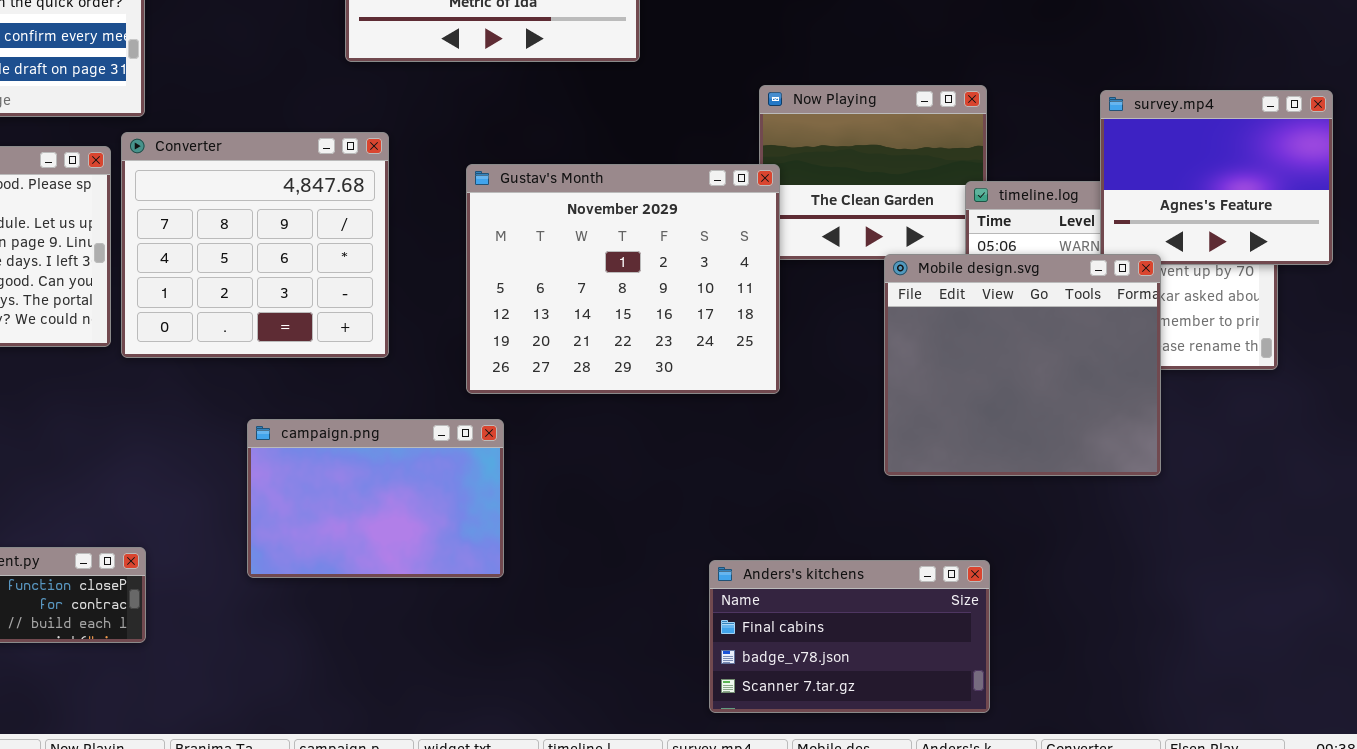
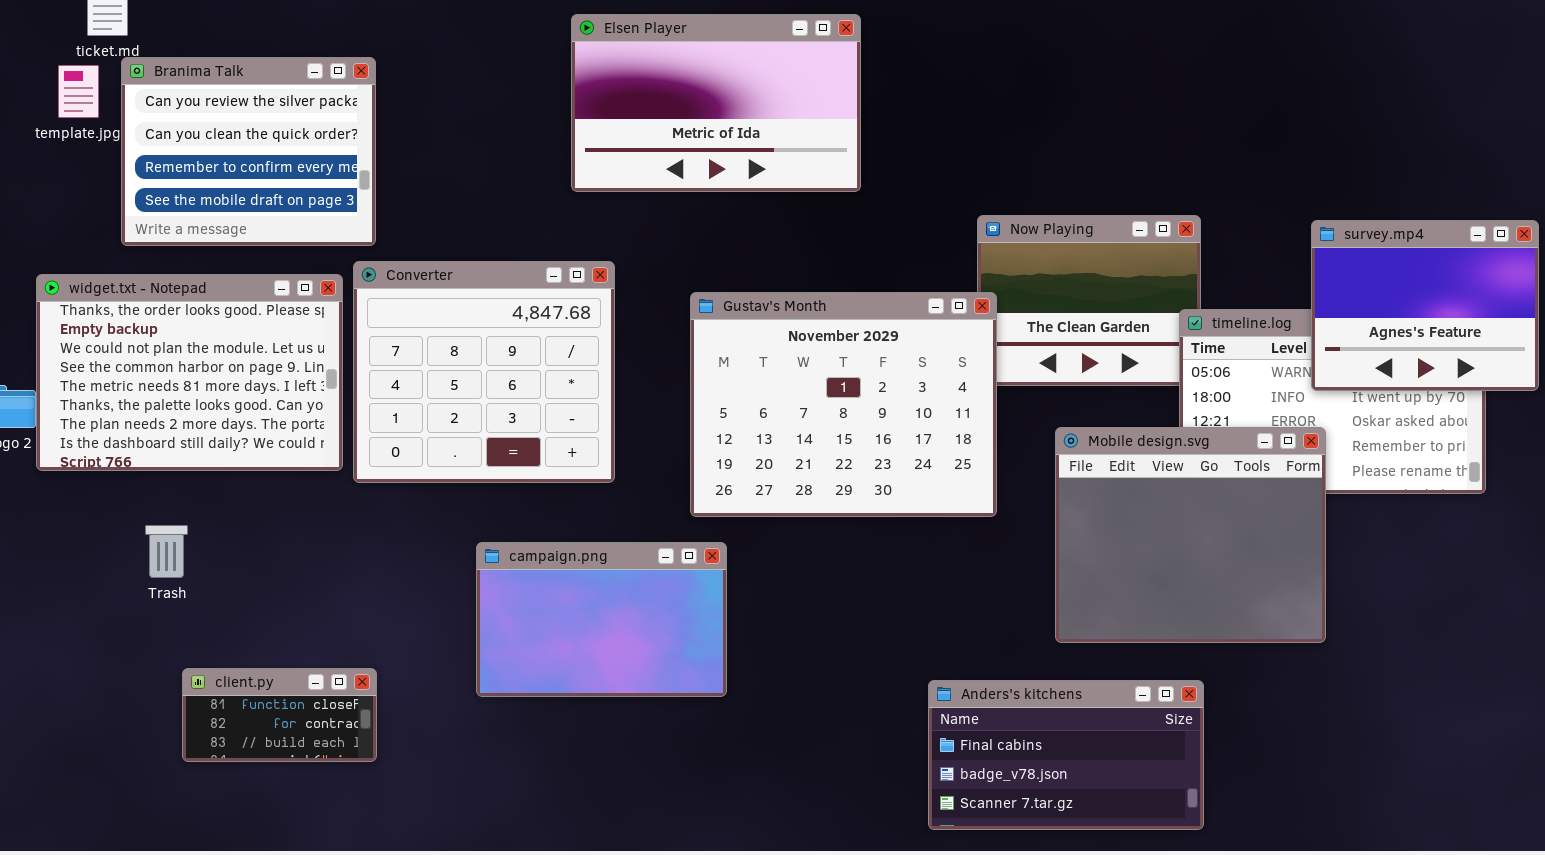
Mobile design.svg: [884,254,1161,476] -> [1055,427,1326,643], moved

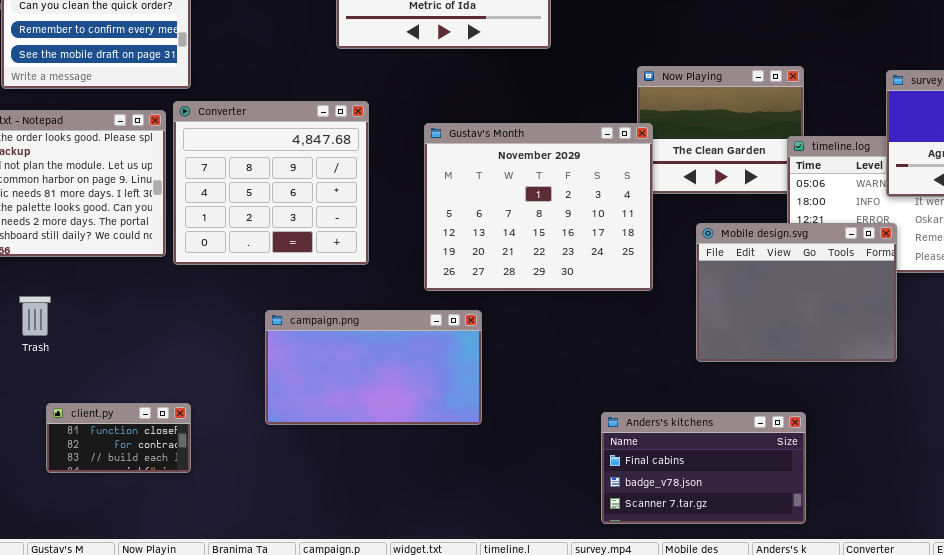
Mobile design.svg: [1055,427,1326,643] -> [696,223,897,362], resized
campaign.png: [476,542,727,697] -> [265,310,482,425], resized

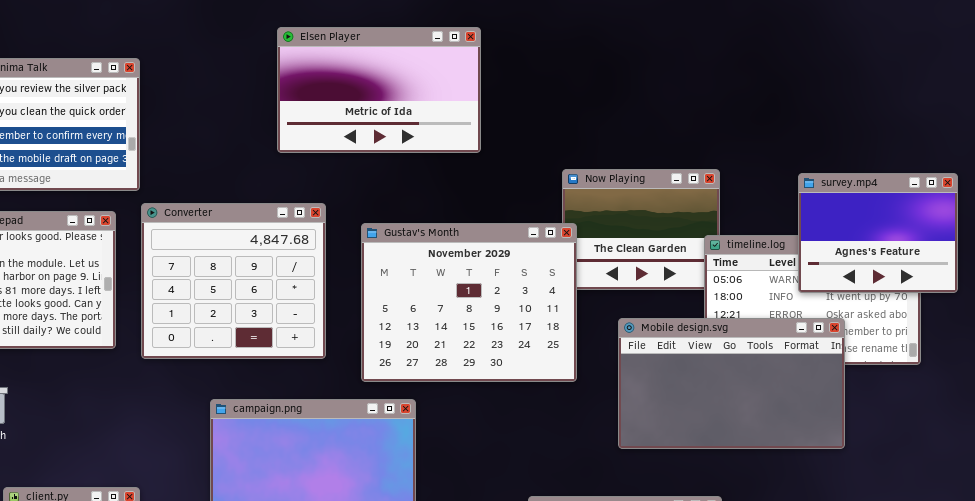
Converter: [173,101,369,265] -> [141,203,326,359], moved
Mobile design.svg: [696,223,897,362] -> [618,318,845,449], resized

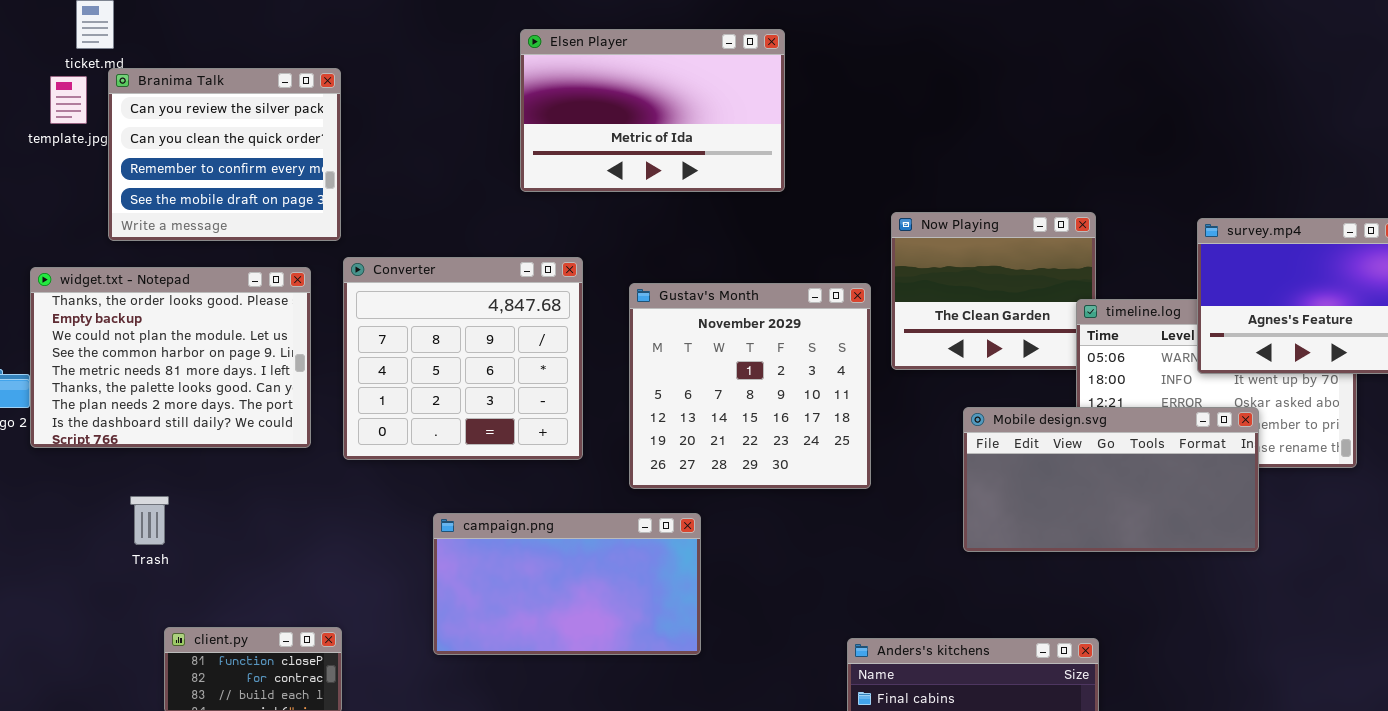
Gustav's Month: [361,223,577,382] -> [629,283,871,489], resized
Mobile design.svg: [618,318,845,449] -> [963,407,1259,552], resized

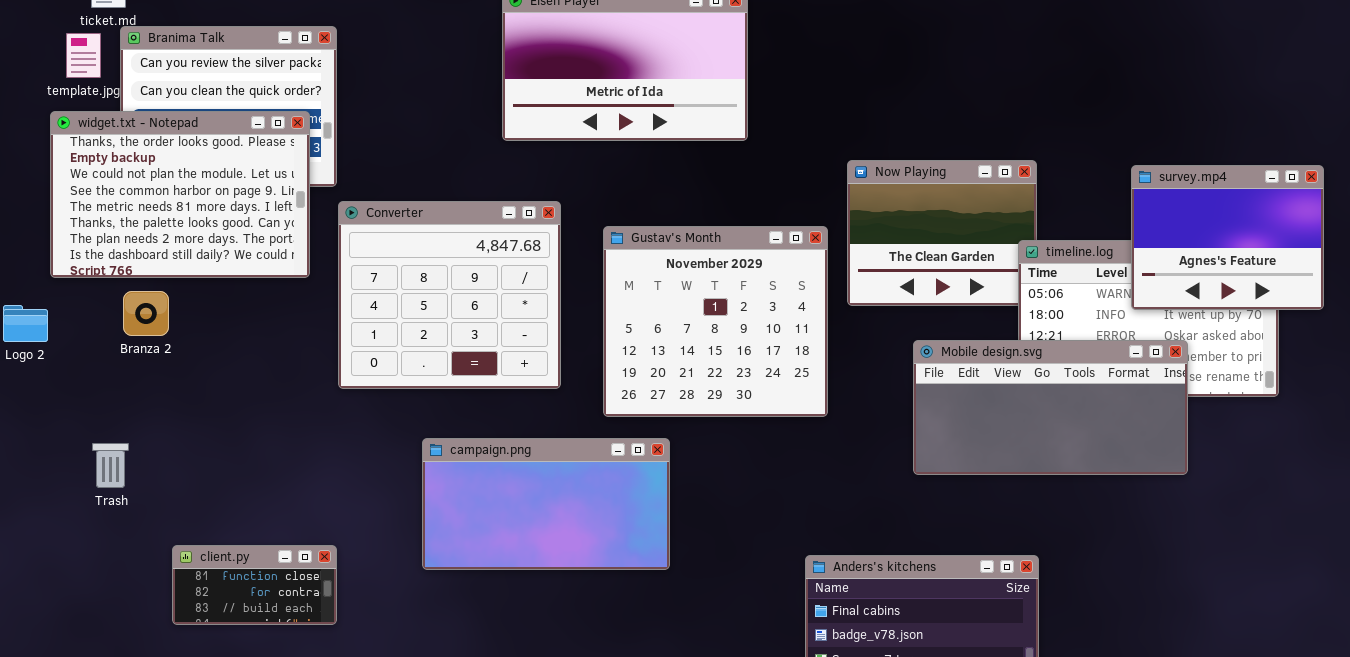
widget.txt - Notepad: [30,267,311,448] -> [50,111,310,278], moved
Trash: [130,496,169,545] -> [92,443,129,488], moved

